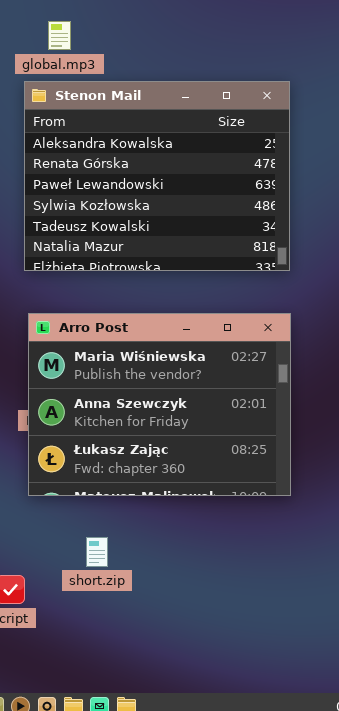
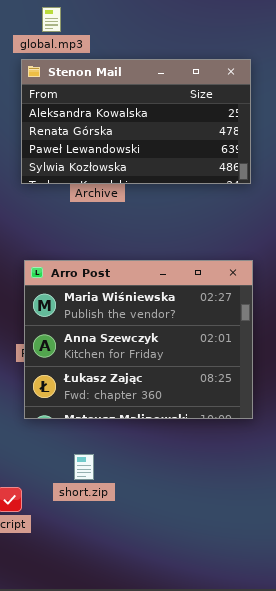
Stenon Mail: [24,81,290,271] -> [21,59,251,184], resized

